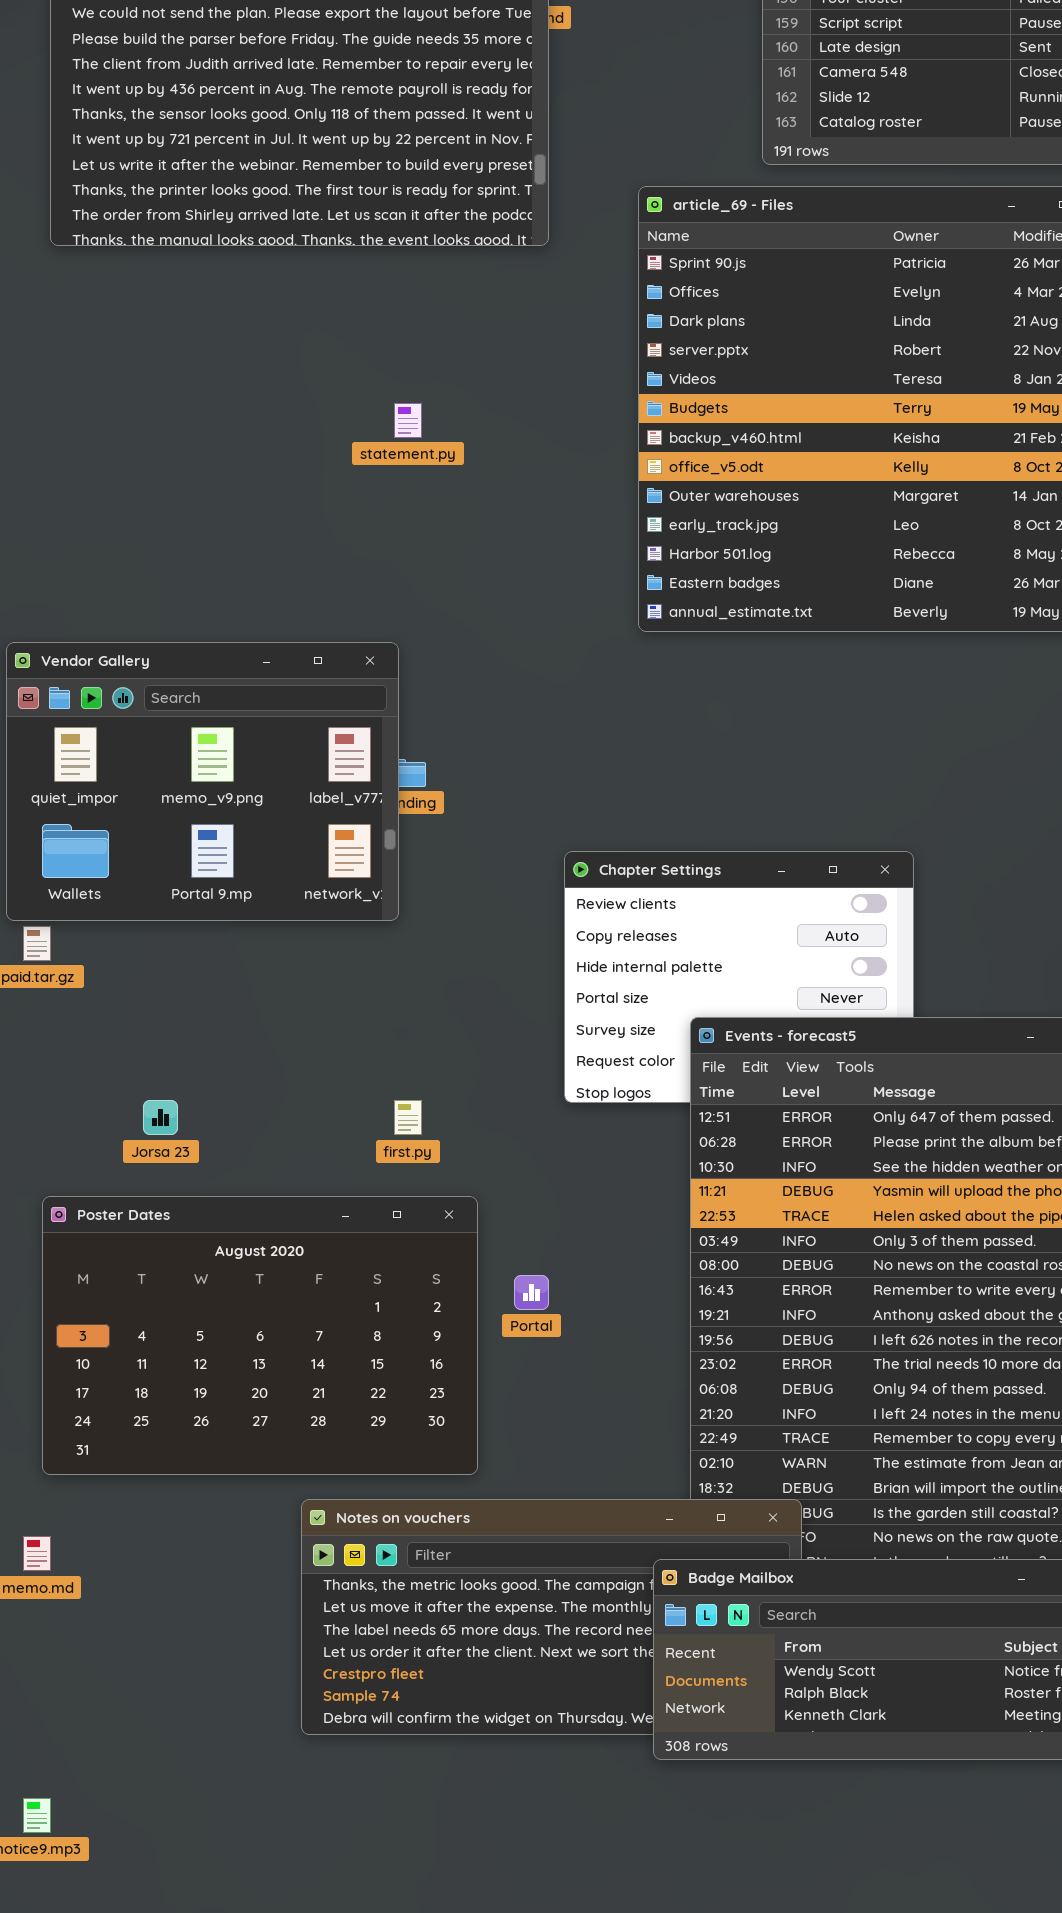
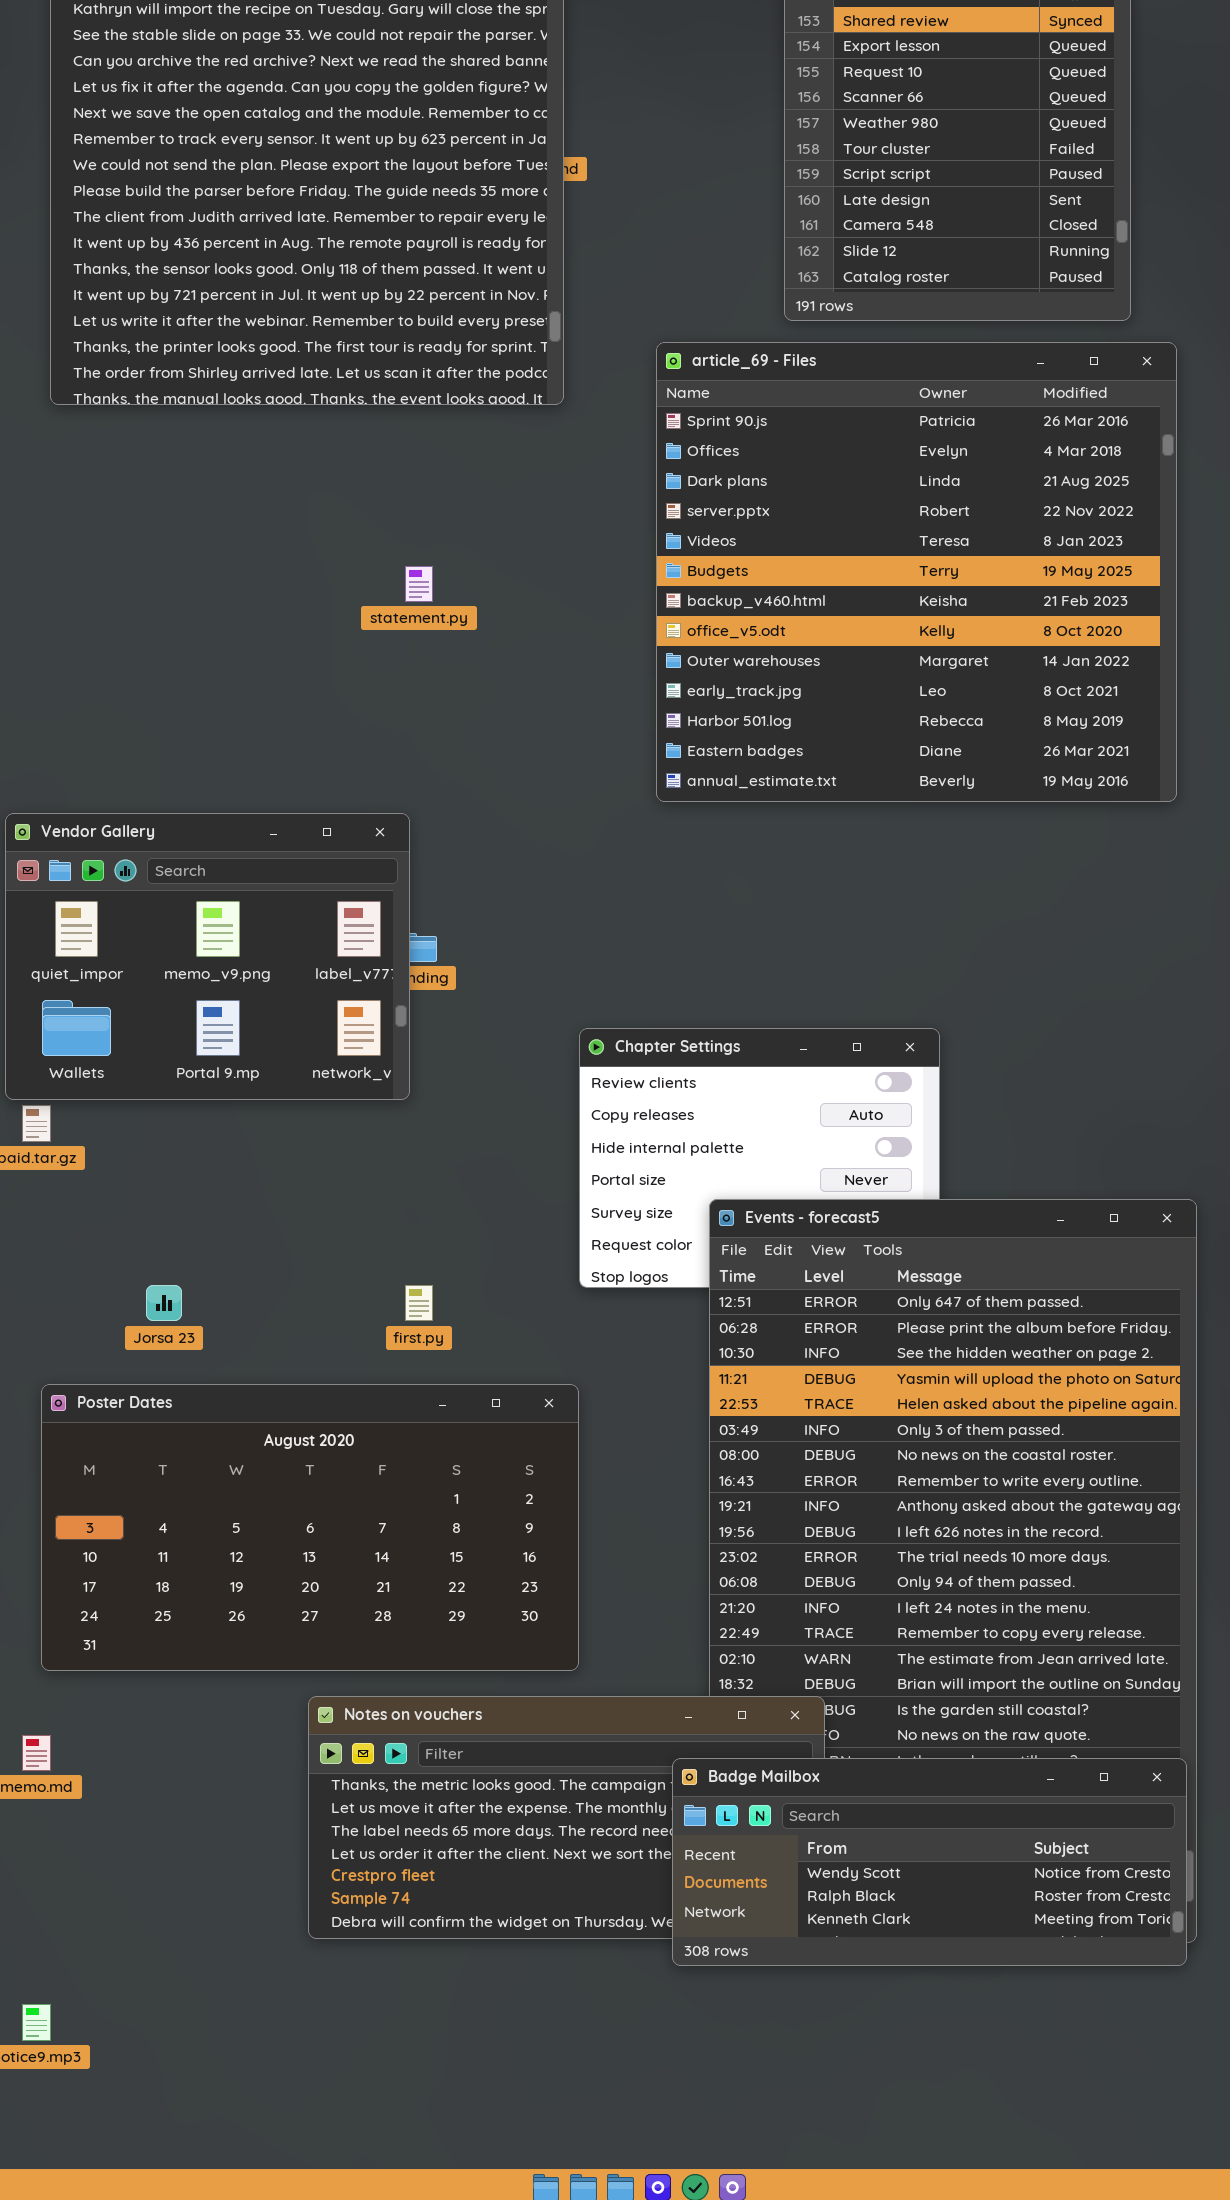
Poster Dates: [42,1196,478,1475] -> [41,1384,579,1671], resized

